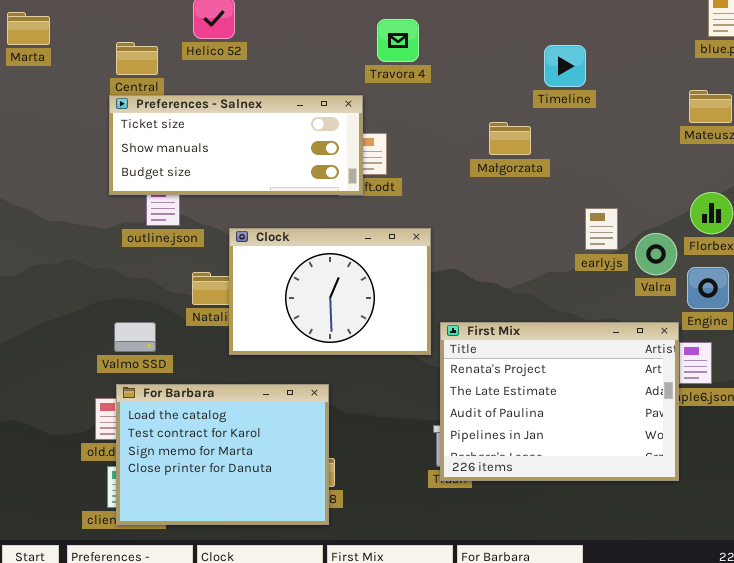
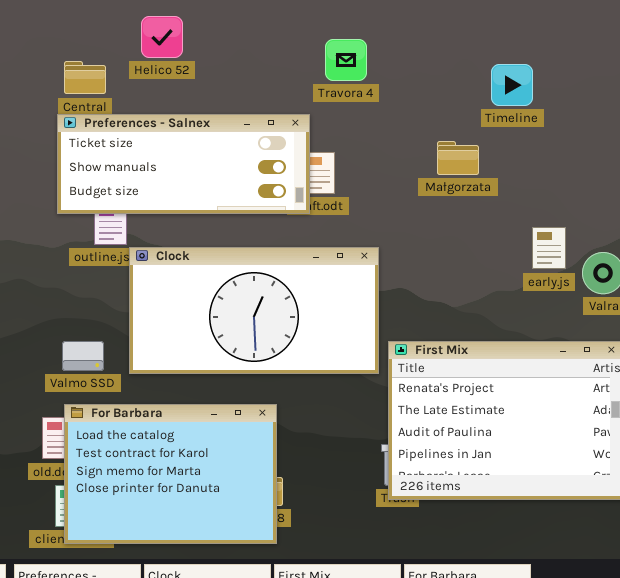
Clock: [229,228,431,355] -> [129,247,379,374], resized

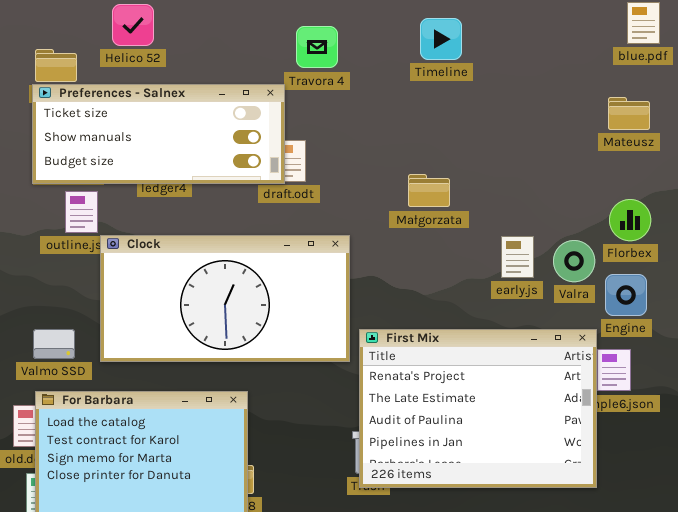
Timeline: [491,64,533,106] -> [420,18,462,60], moved
Preferences - Salnex: [57,114,310,214] -> [32,84,285,184], moved
Małgorzata: [437,141,479,175] -> [408,174,450,207], moved
early.js: [532,227,566,269] -> [501,236,534,278], moved

